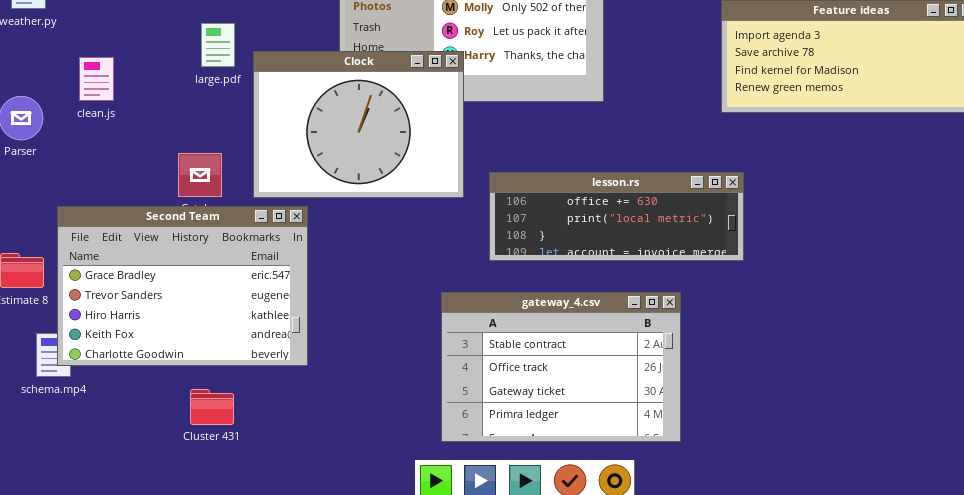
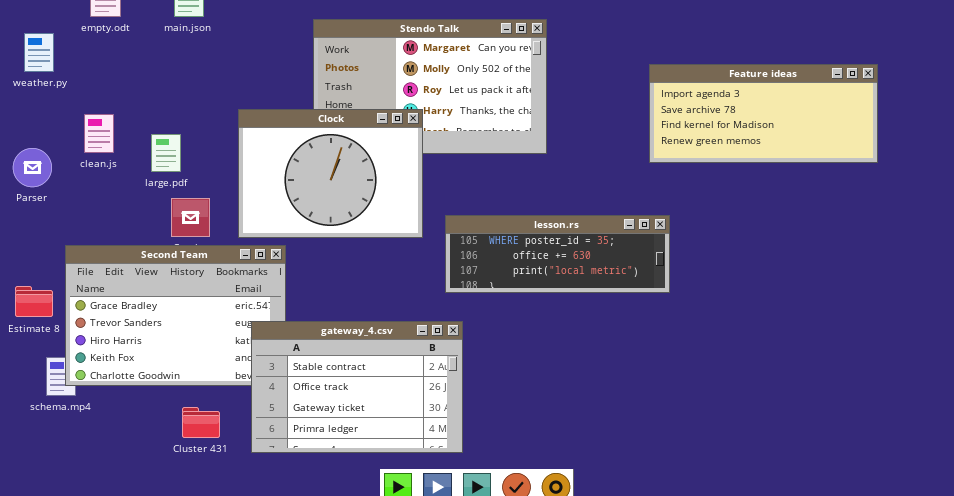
large.pdf: [201,23,235,67] -> [151,134,181,172], moved
lesson.rs: [489,172,744,261] -> [445,215,670,293], scrolled up 1 row
gateway_4.csv: [441,292,681,442] -> [251,321,463,453], moved

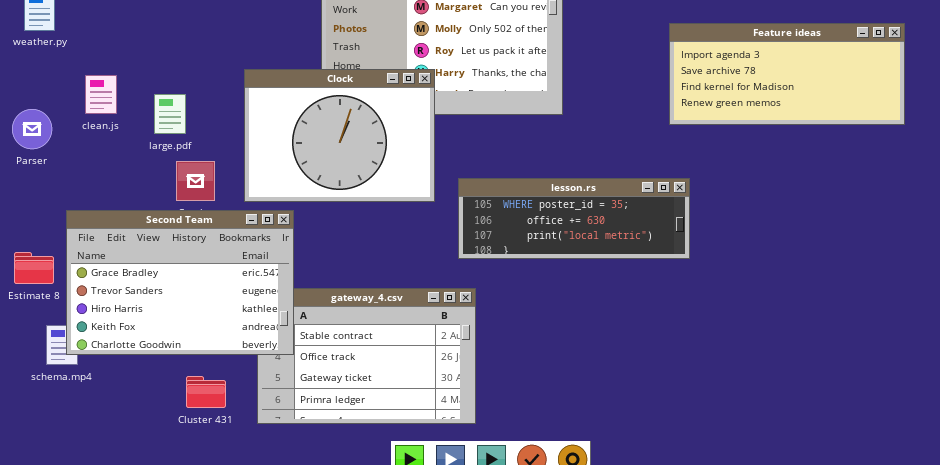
Second Team: [65,245,286,386] -> [66,210,294,355], raised

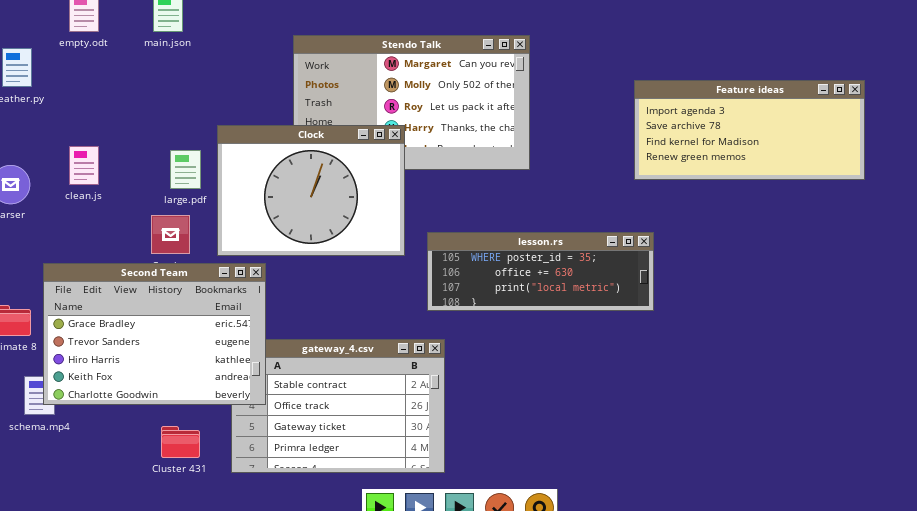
clean.js: [85,75,117,114] -> [69,146,99,185], moved
large.pdf: [154,94,186,134] -> [170,150,201,189], moved

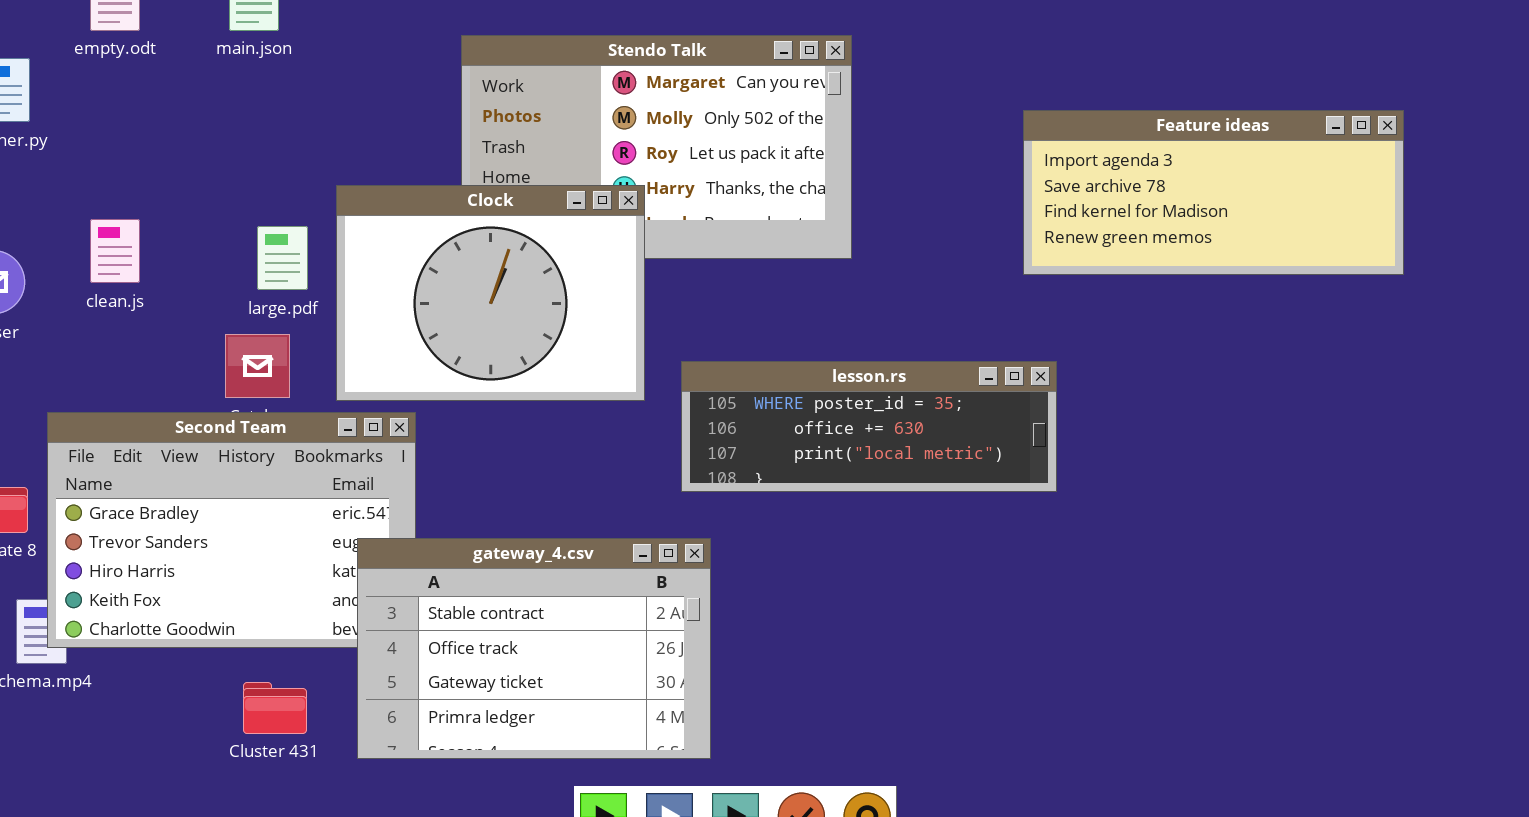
gateway_4.csv: [231,339,445,473] -> [357,538,711,759], raised

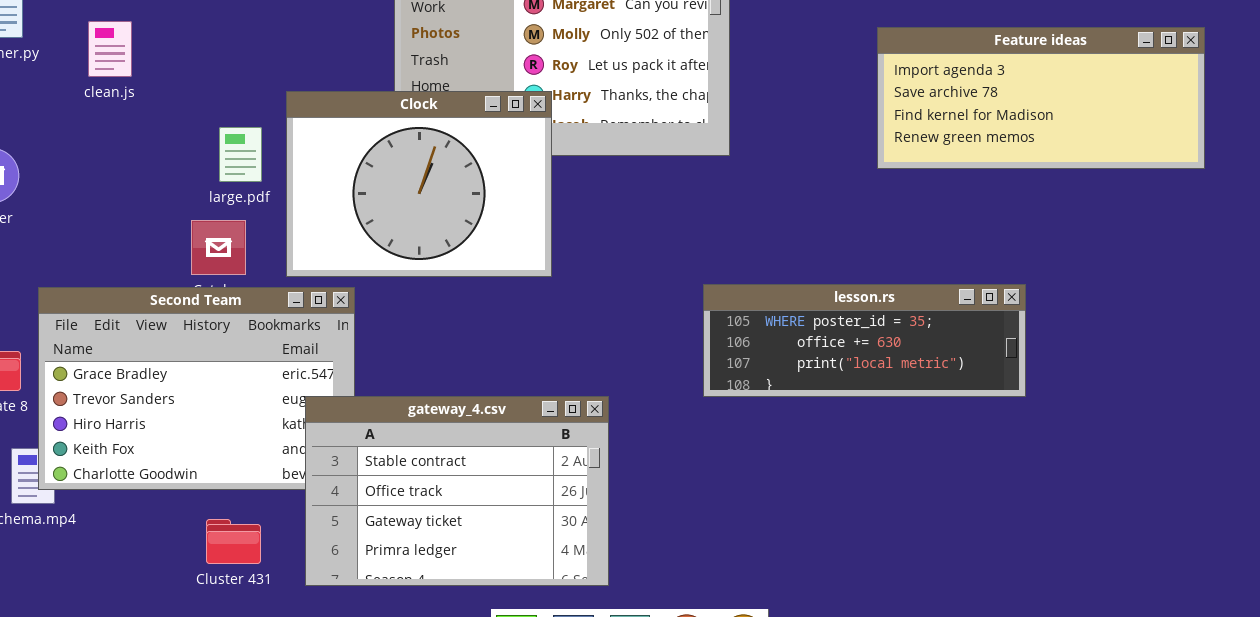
clean.js: [90,219,140,283] -> [88,21,132,77], moved
lesson.rs: [681,361,1057,492] -> [703,284,1026,397], moved

